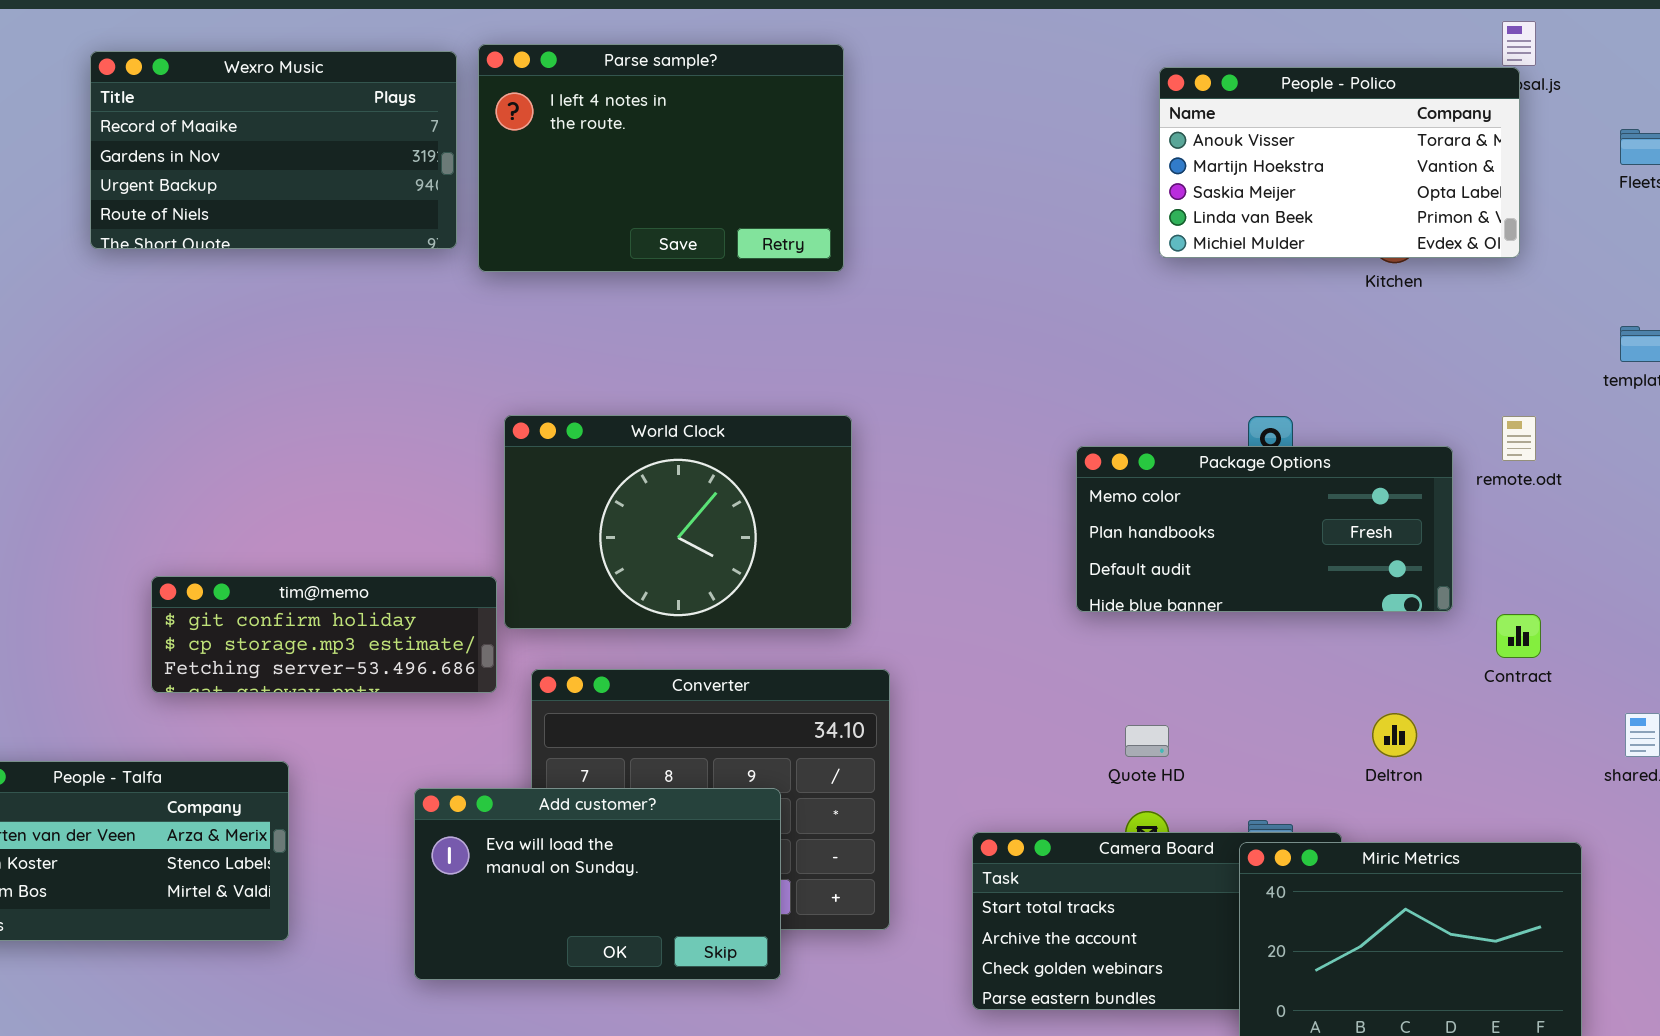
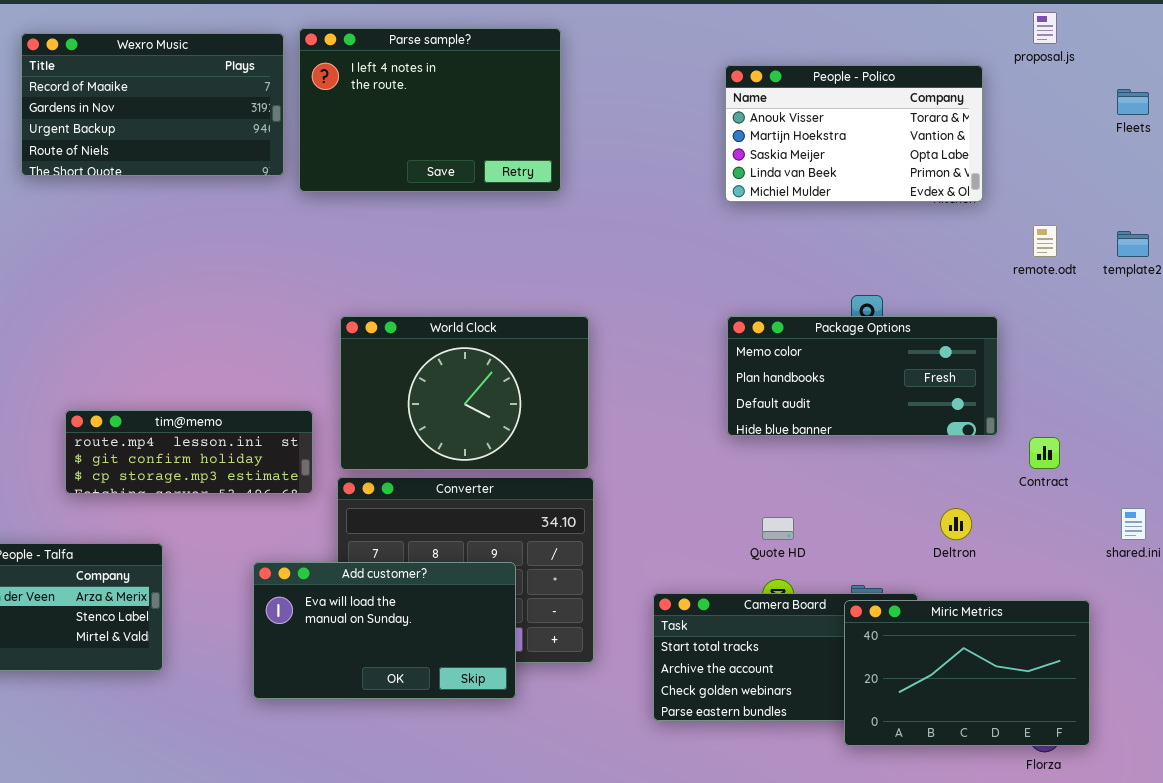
People - Polico: [1159,67,1520,258] -> [725,65,983,202], moved
World Clock: [504,415,852,629] -> [340,316,589,470], moved
remote.odt: [1502,416,1536,461] -> [1033,225,1057,257], moved
tim@memo: [151,576,497,693] -> [65,410,313,494], scrolled up 1 row

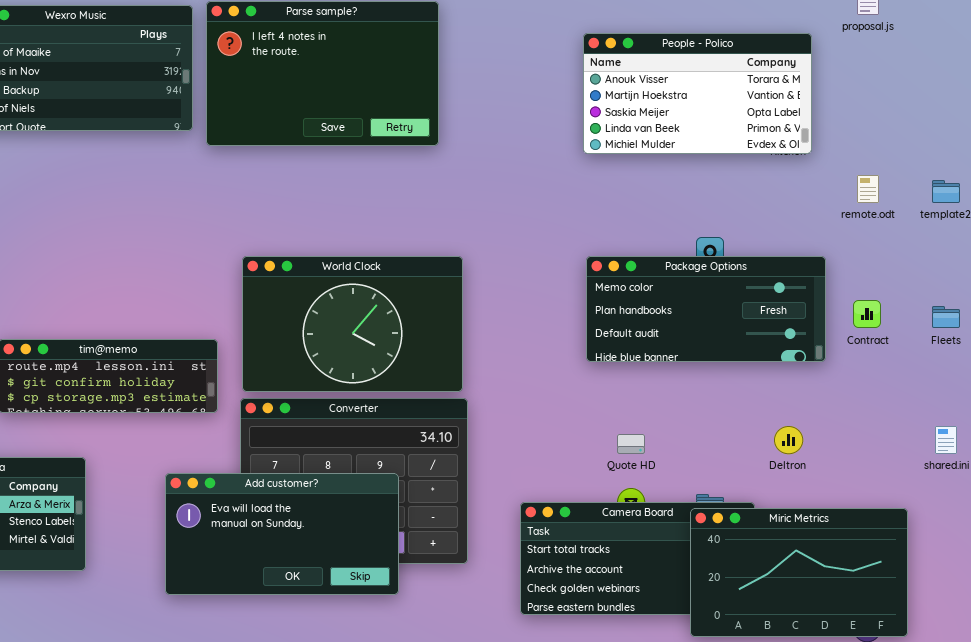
Fleets: [1117,89,1149,115] -> [932,306,960,328], moved
Contract: [1029,437,1060,469] -> [853,300,881,328], moved

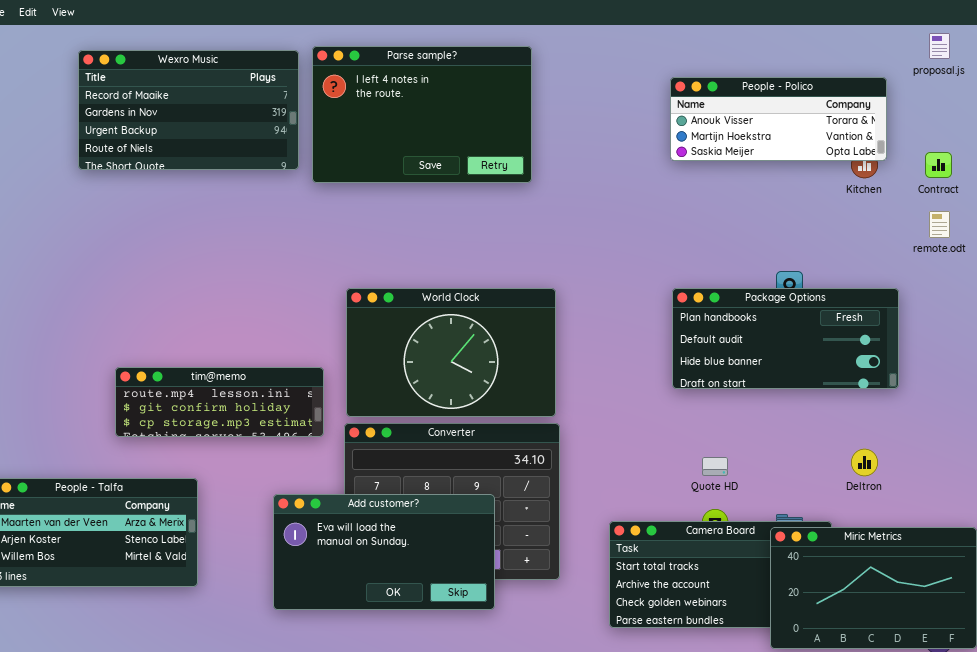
People - Polico: [583,33,812,154] -> [670,77,887,161], resized
Package Options: [586,256,826,362] -> [672,288,899,389], scrolled down 1 row
Contract: [853,300,881,328] -> [925,152,952,178], moved

